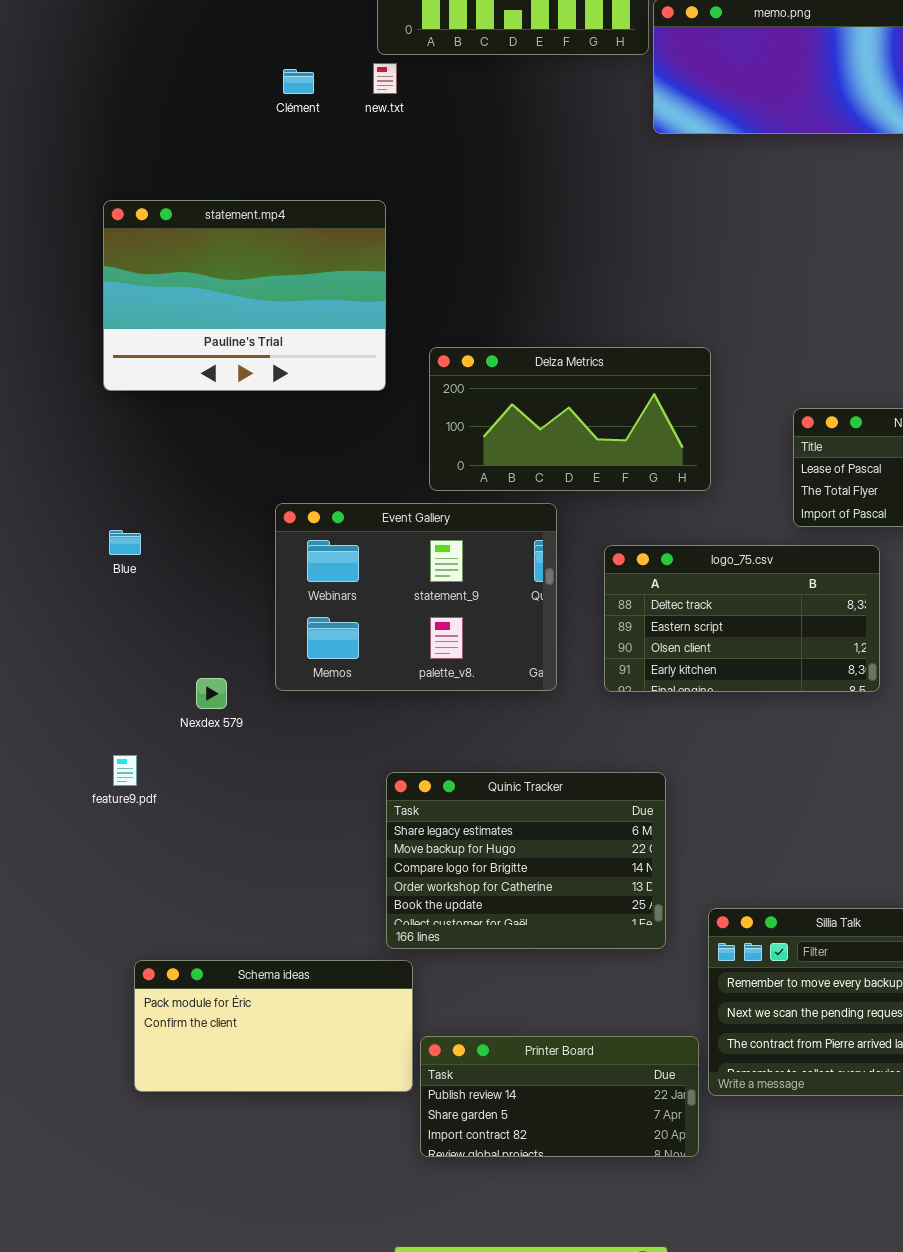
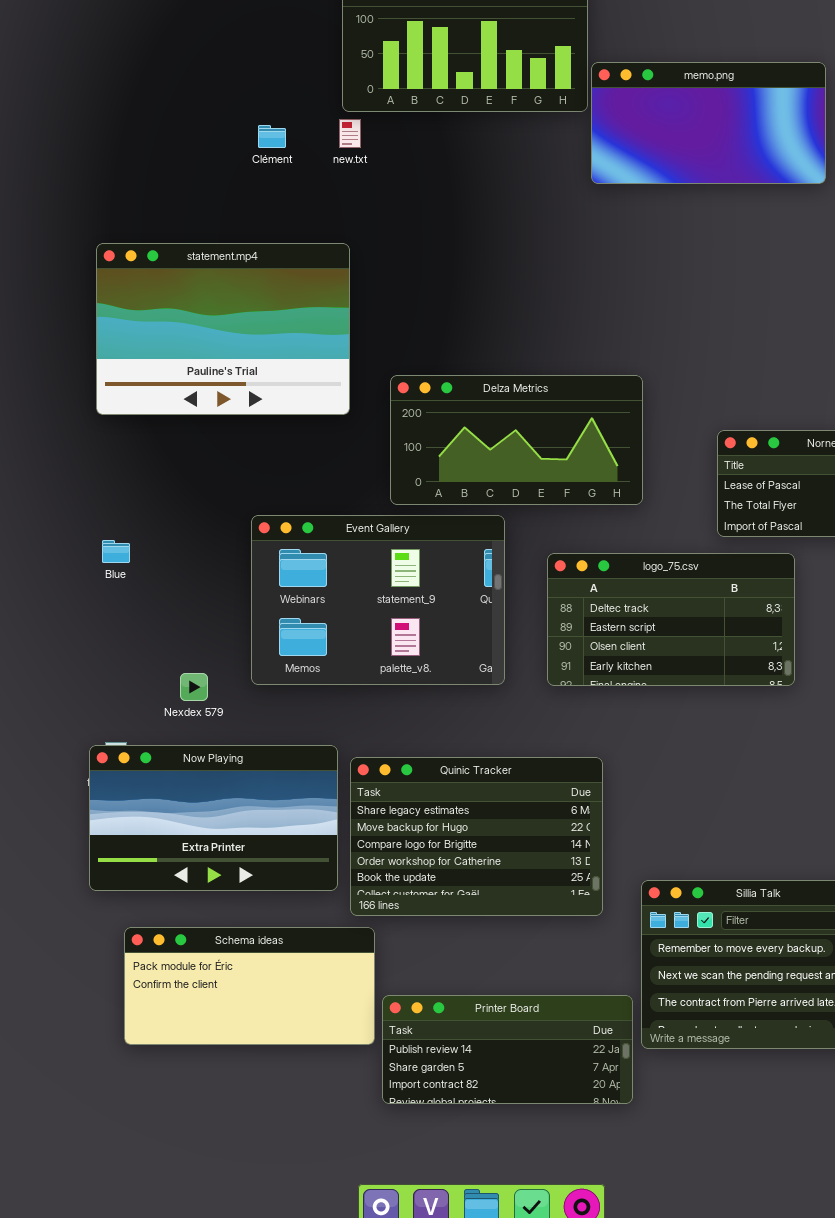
Now Playing: none -> [89,745,338,891], opened

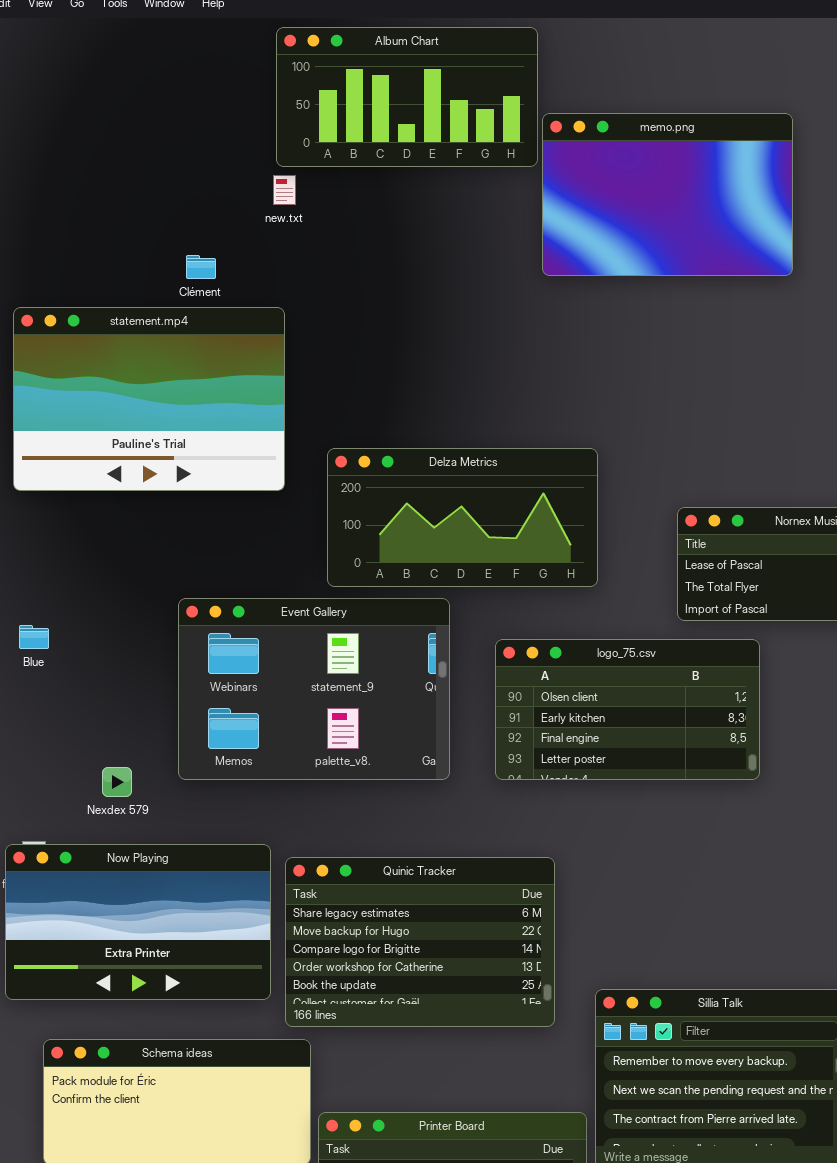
memo.png: [591,62,826,184] -> [542,113,793,276], resized
Clément: [258,125,286,148] -> [186,255,216,279], moved
logo_75.csv: [547,553,795,686] -> [495,639,760,780], scrolled down 2 rows

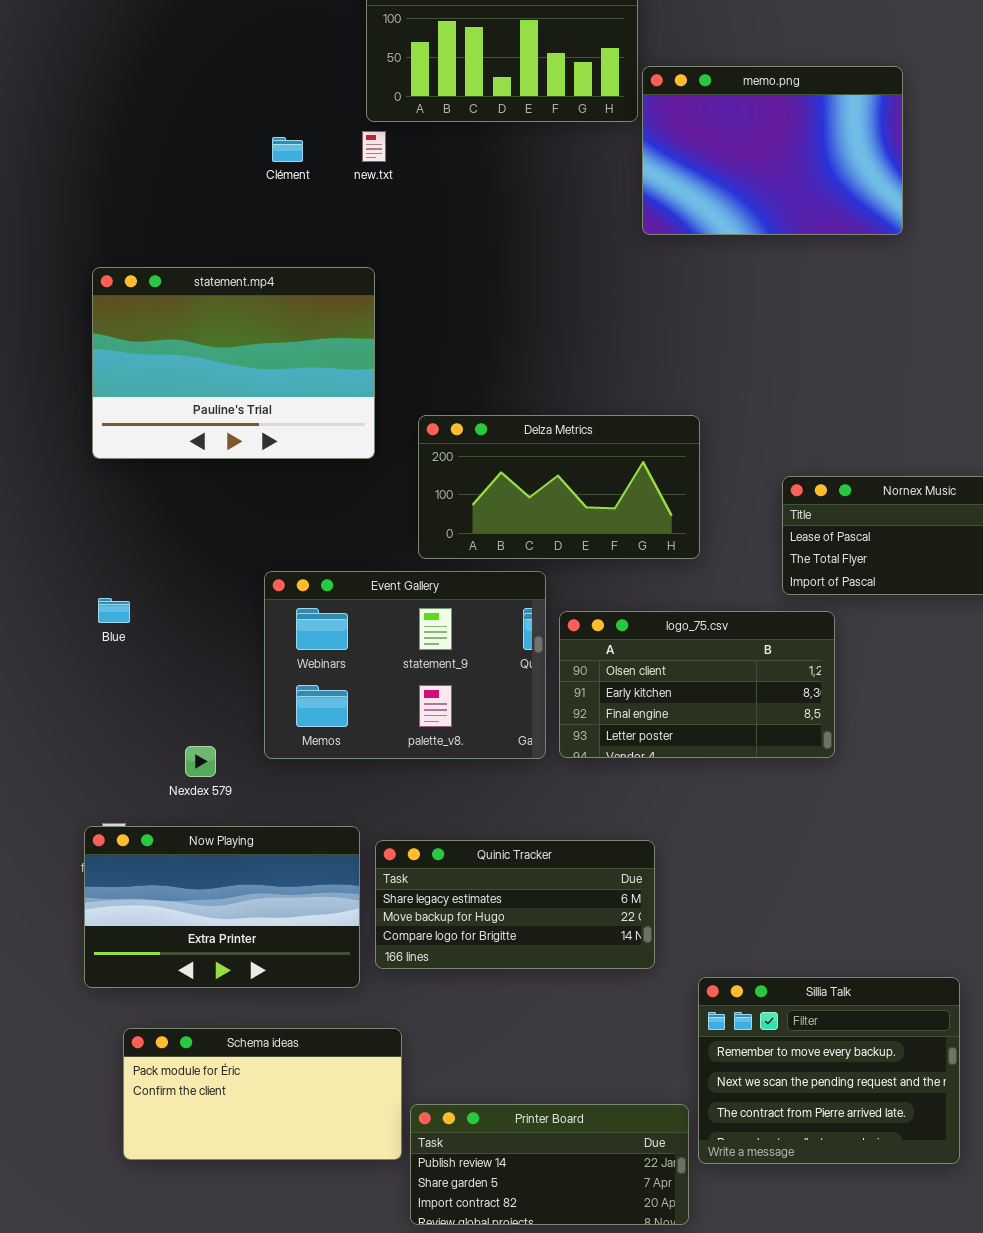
Clément: [186,255,216,279] -> [272,137,303,162], moved
logo_75.csv: [495,639,760,780] -> [559,611,835,758], moved
Quinic Tracker: [285,857,555,1027] -> [375,840,655,969], resized

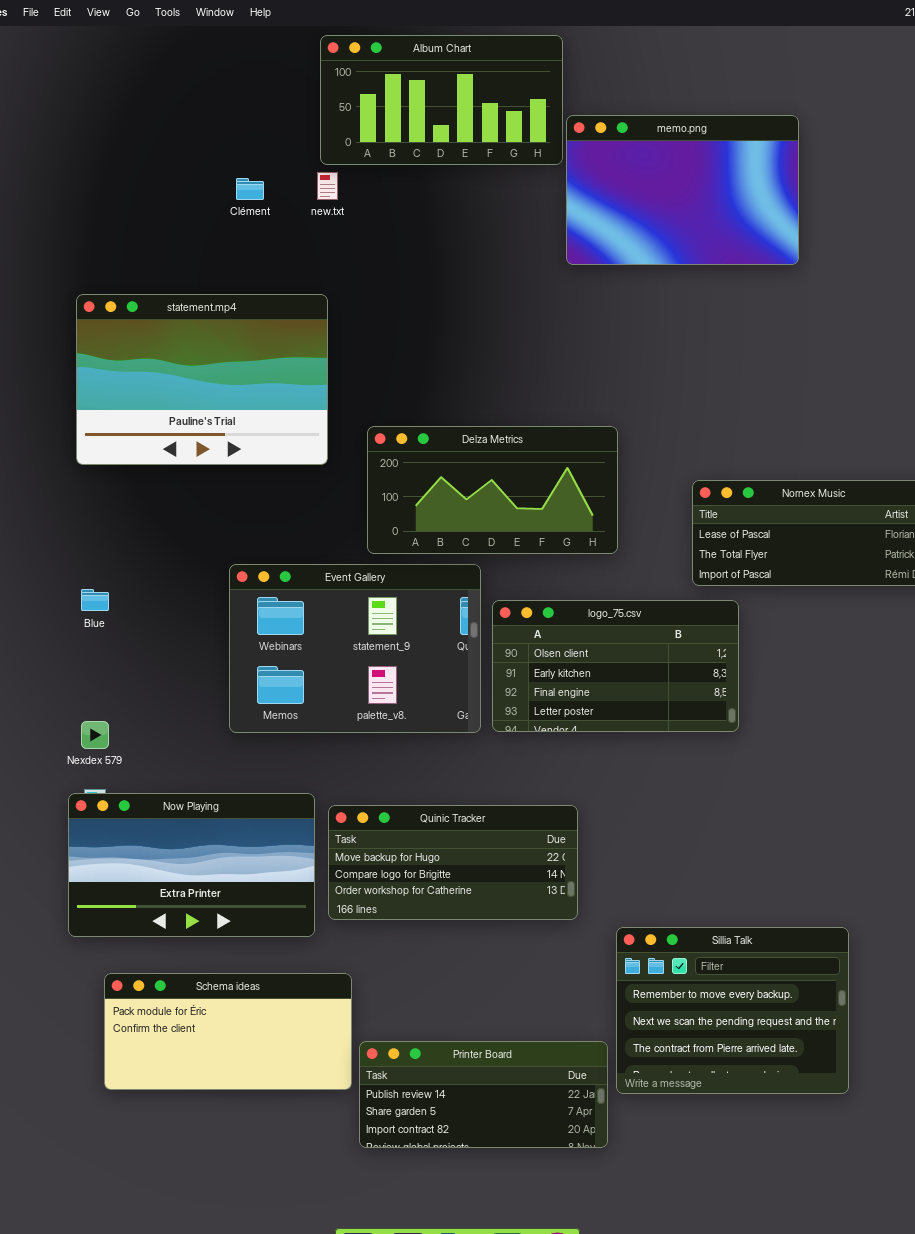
Nexdex 579: [185,746,216,777] -> [81,721,109,749], moved
Quinic Tracker: [375,840,655,969] -> [328,805,578,920], scrolled down 1 row

